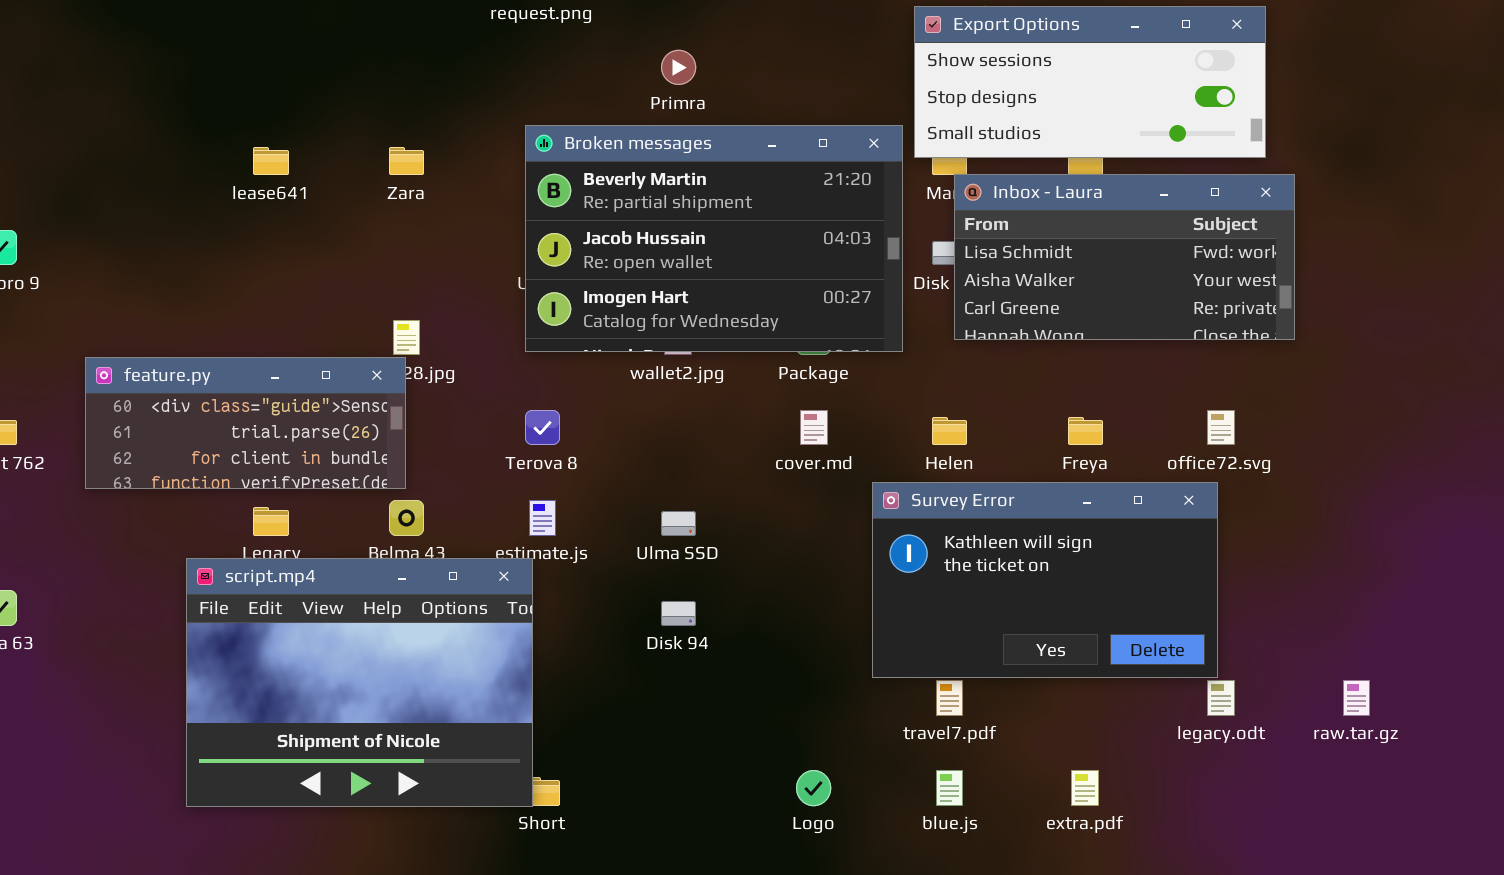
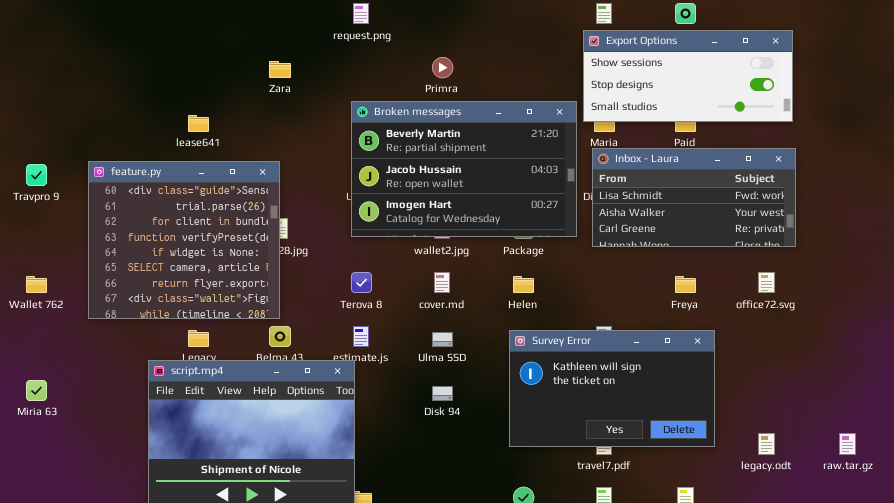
Zara: [389,147,424,175] -> [269,61,291,78], moved
Inbox - Laura: [954,174,1295,340] -> [592,148,796,247], moved
feature.py: [85,357,406,489] -> [88,161,280,319], resized
cover.md: [800,410,828,445] -> [434,272,450,293], moved
Helen: [932,417,967,445] -> [513,276,534,293], moved
Survey Error: [872,482,1218,678] -> [509,330,715,447], moved

